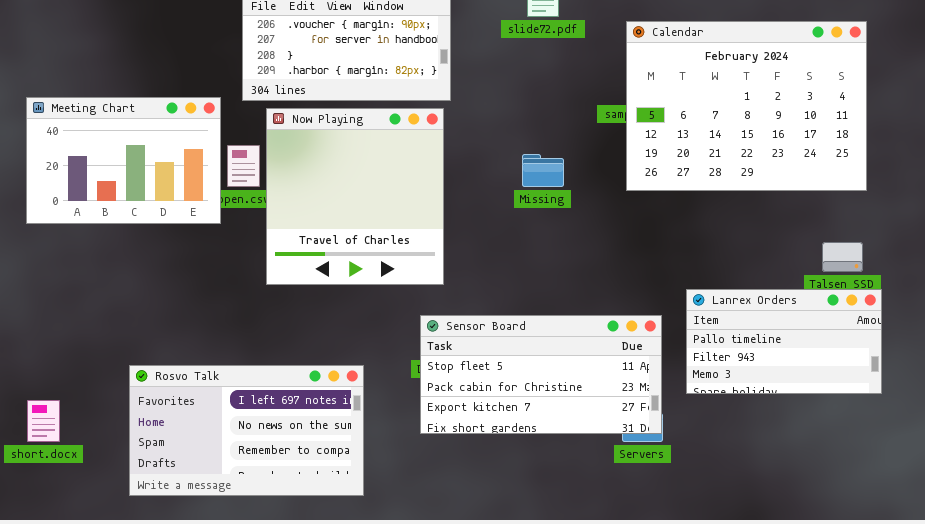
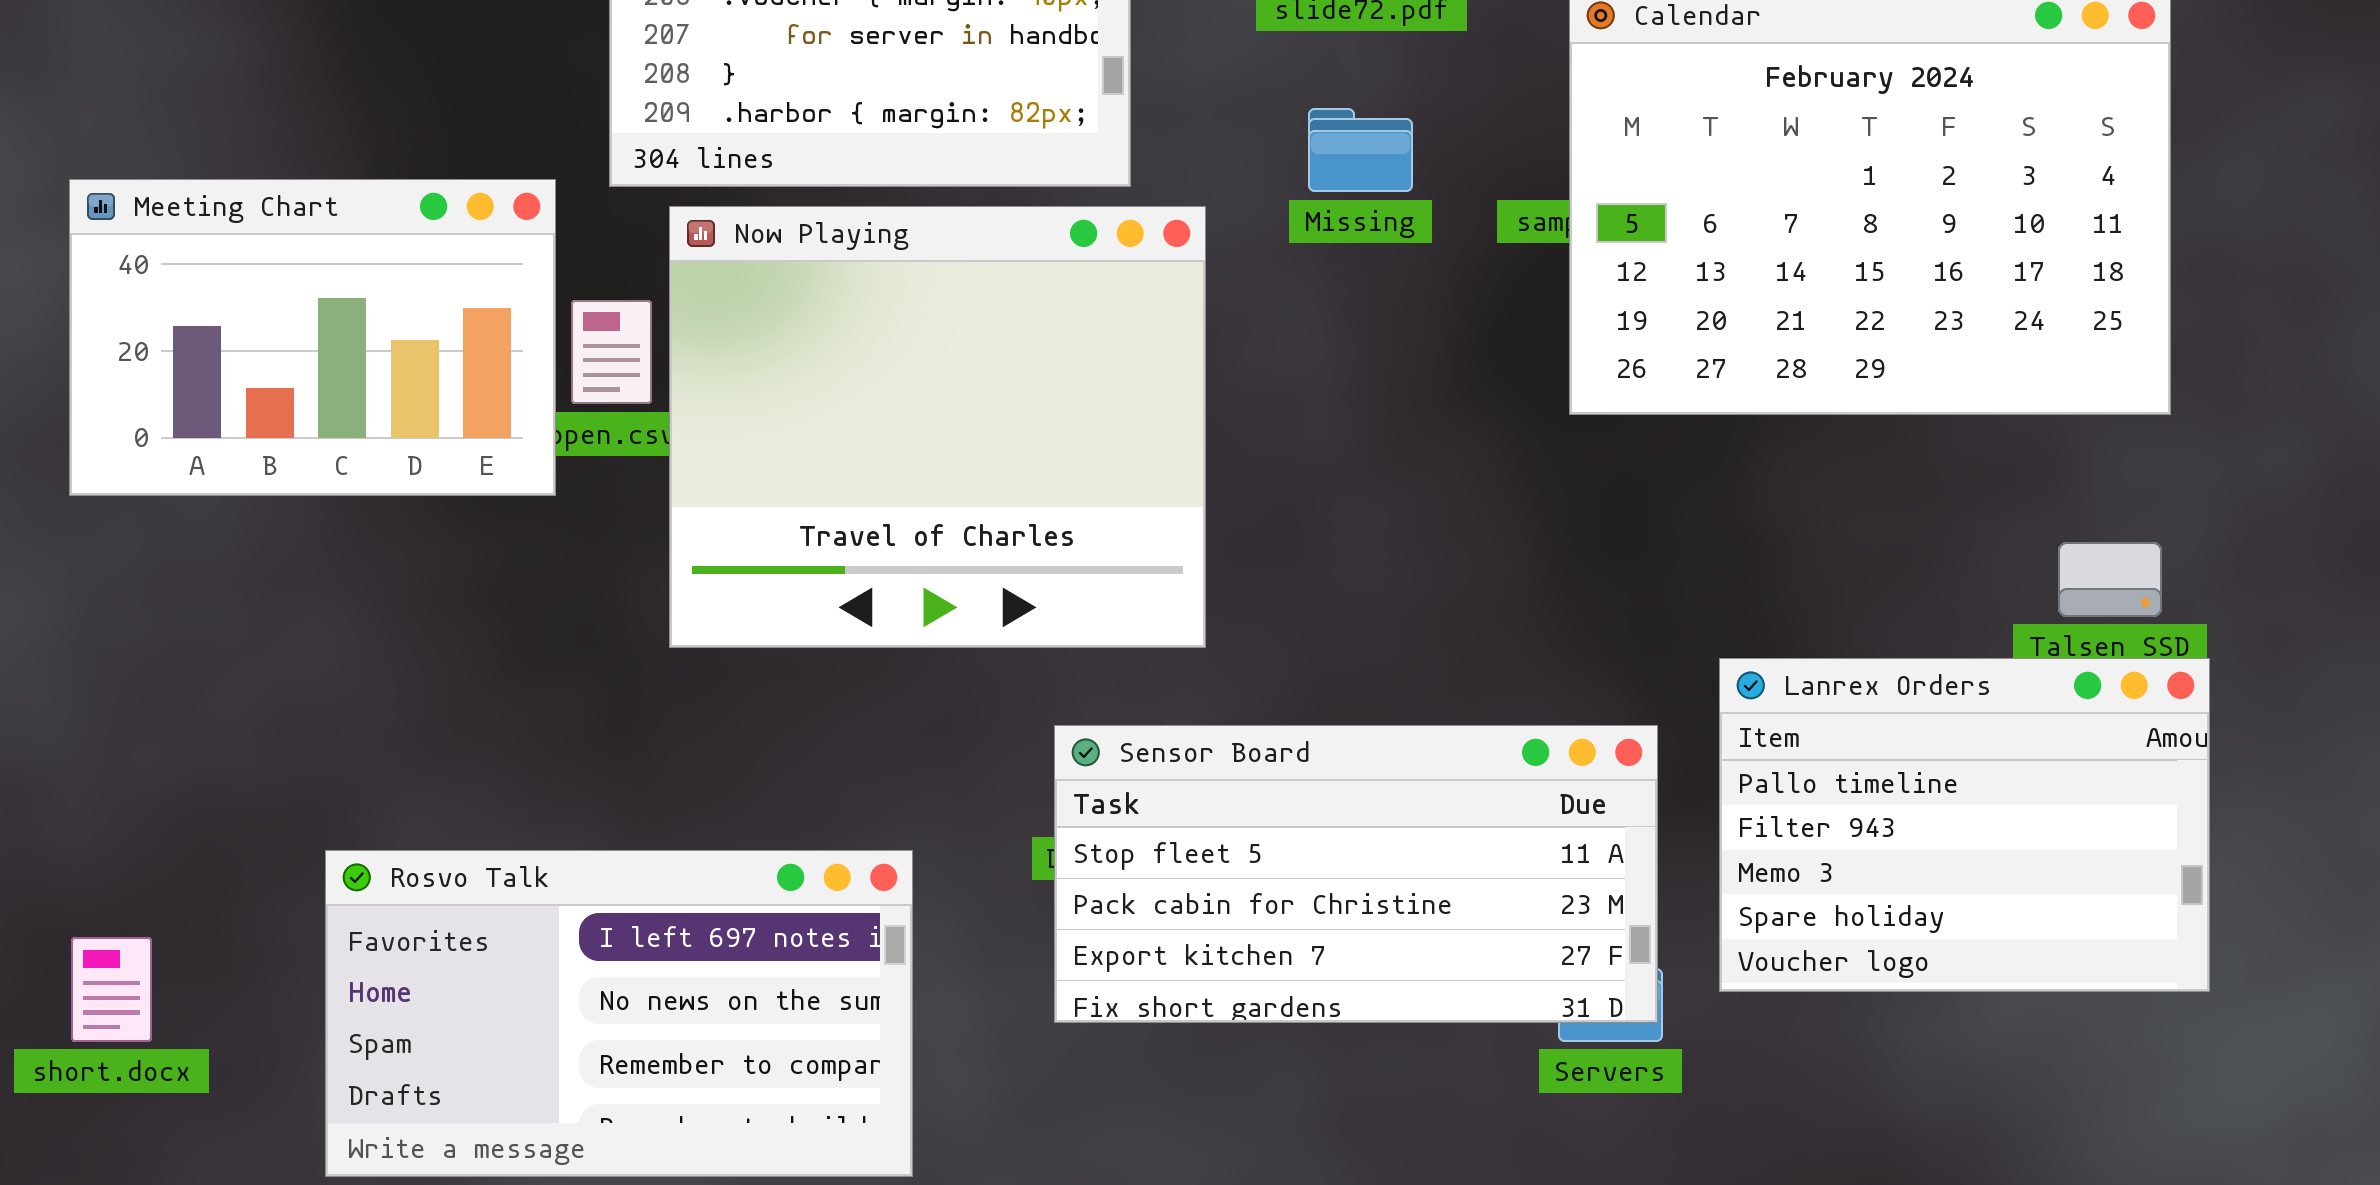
Now Playing: [266,108,444,285] -> [669,206,1206,648], resized
Missing: [522,154,564,187] -> [1308,108,1413,192], moved
Lanrex Orders: [686,289,882,394] -> [1719,658,2210,992], resized

